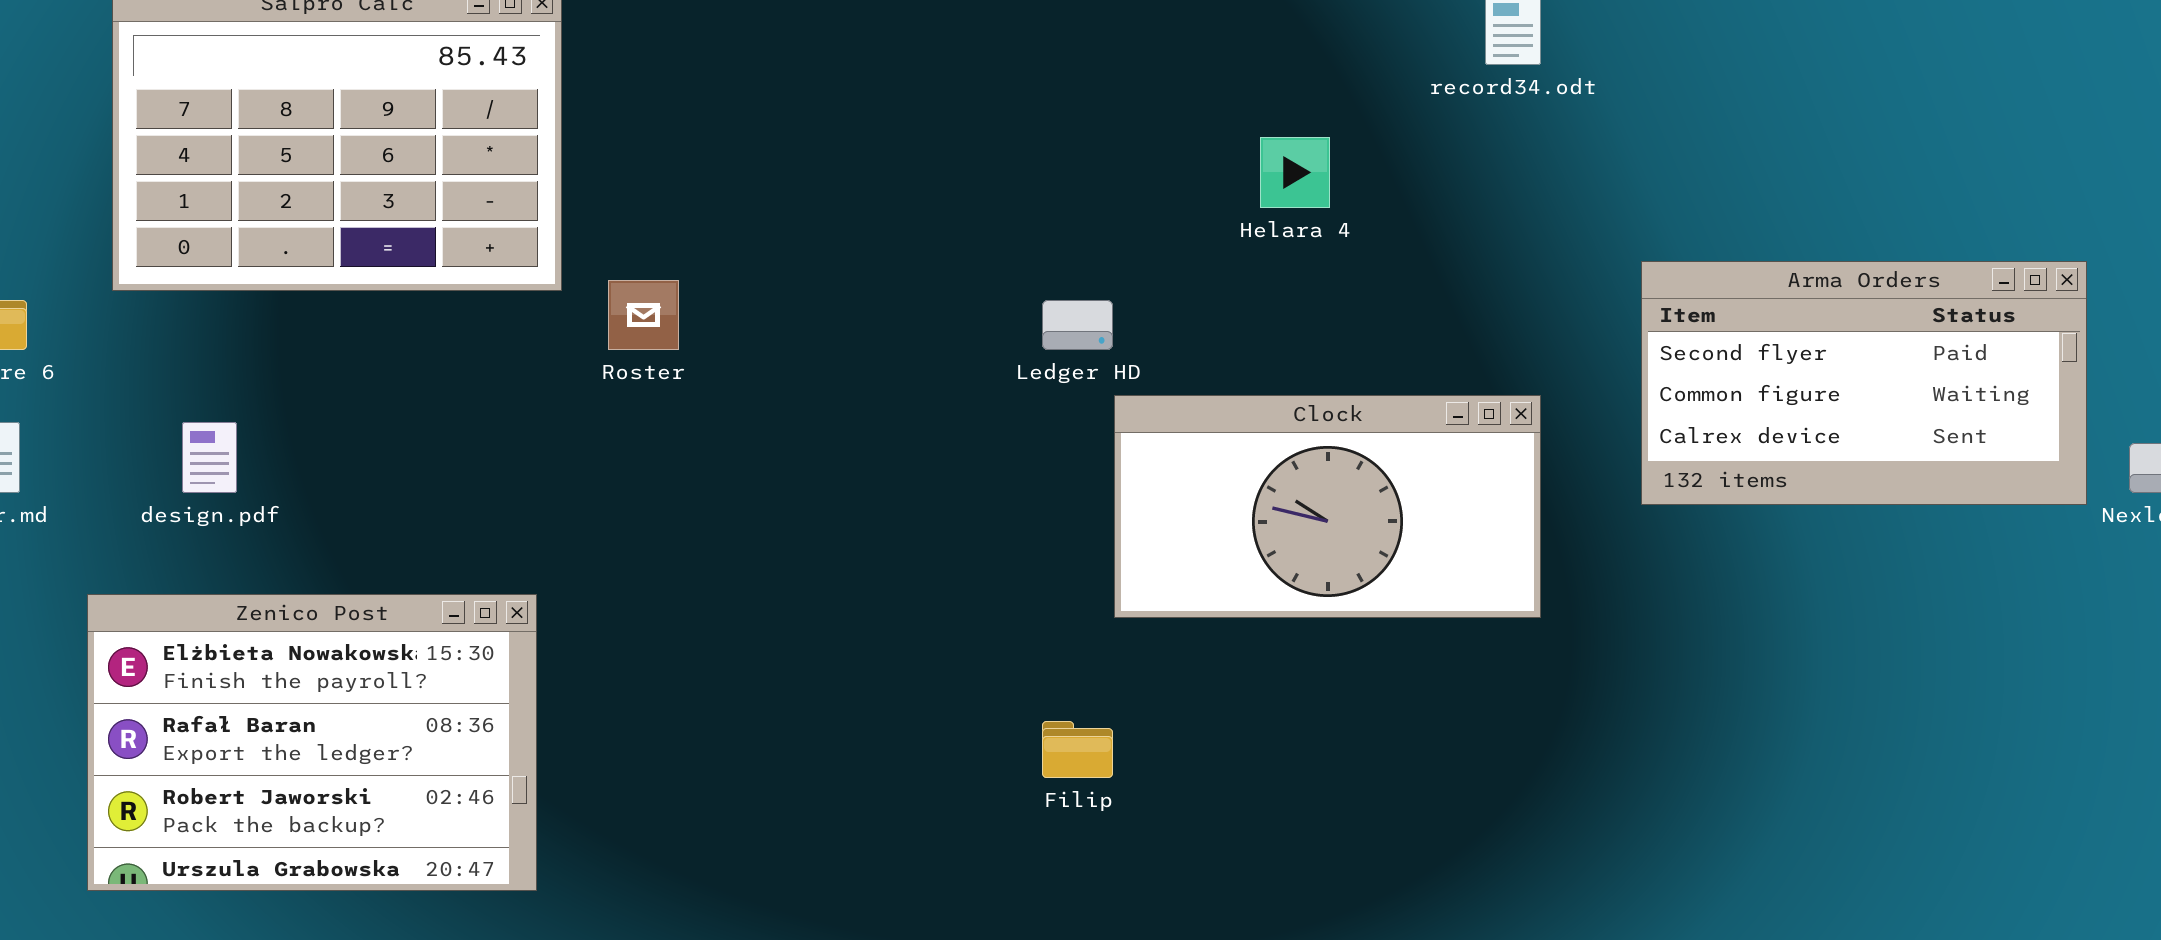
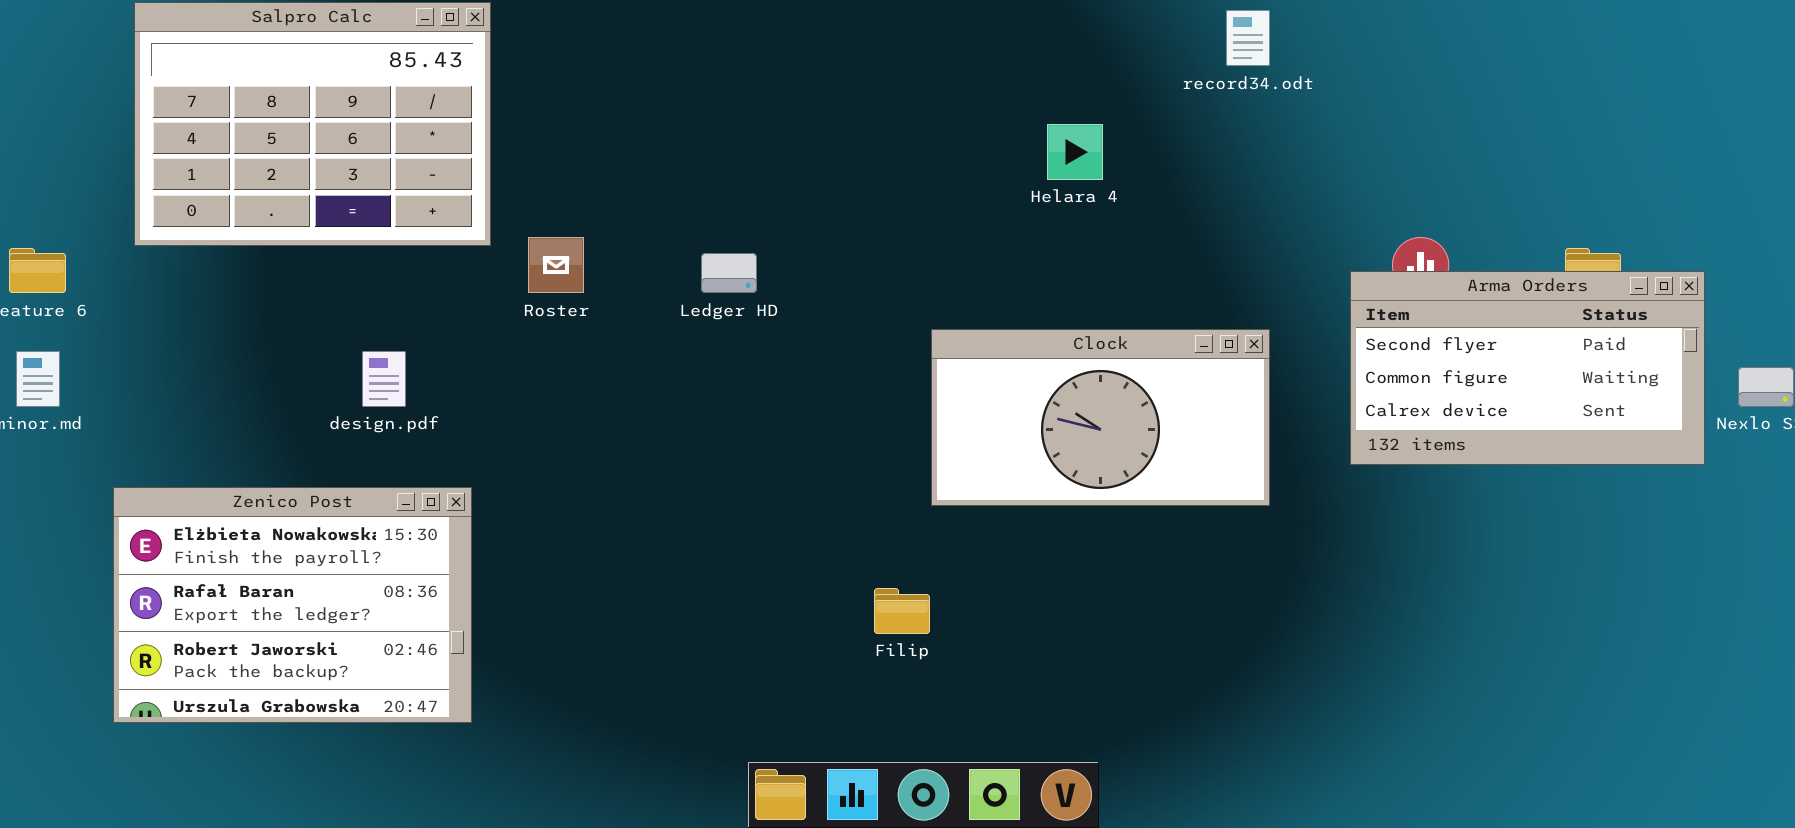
Arma Orders: [1641,261,2087,505] -> [1350,271,1705,465], moved
Ledger HD: [1042,300,1113,350] -> [701,253,757,293], moved
design.pdf: [182,422,237,493] -> [362,351,406,407], moved

